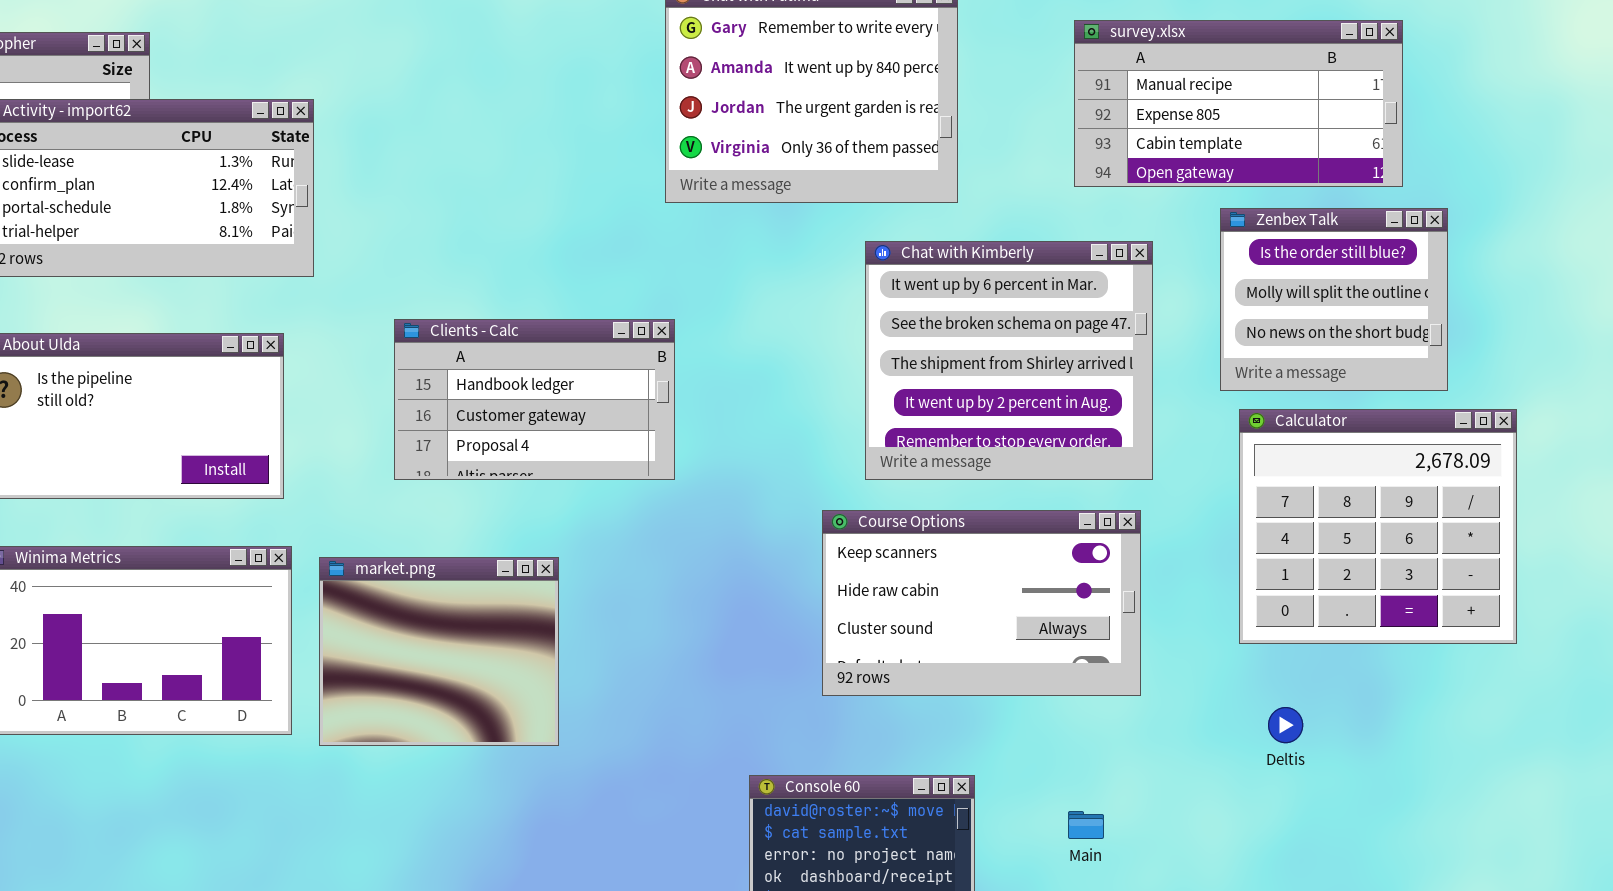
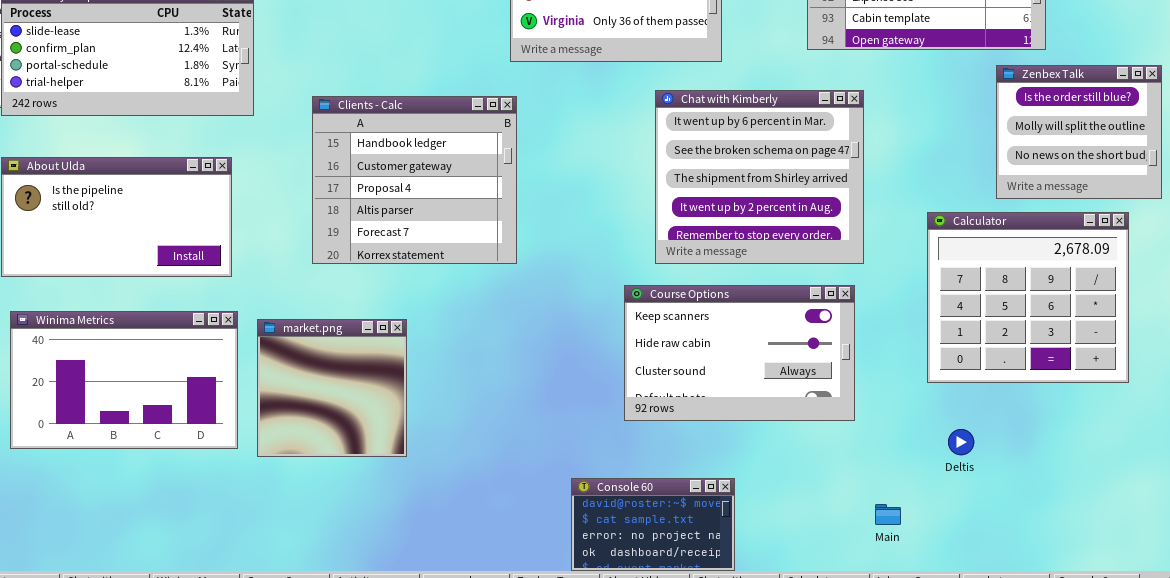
Zenbex Talk: [1220,208,1448,391] -> [996,65,1162,199], moved
Clients - Calc: [394,319,675,480] -> [312,96,517,264], resized
market.png: [319,557,559,746] -> [257,319,407,457], resized
Main: [1068,811,1104,839] -> [875,504,901,525], moved

